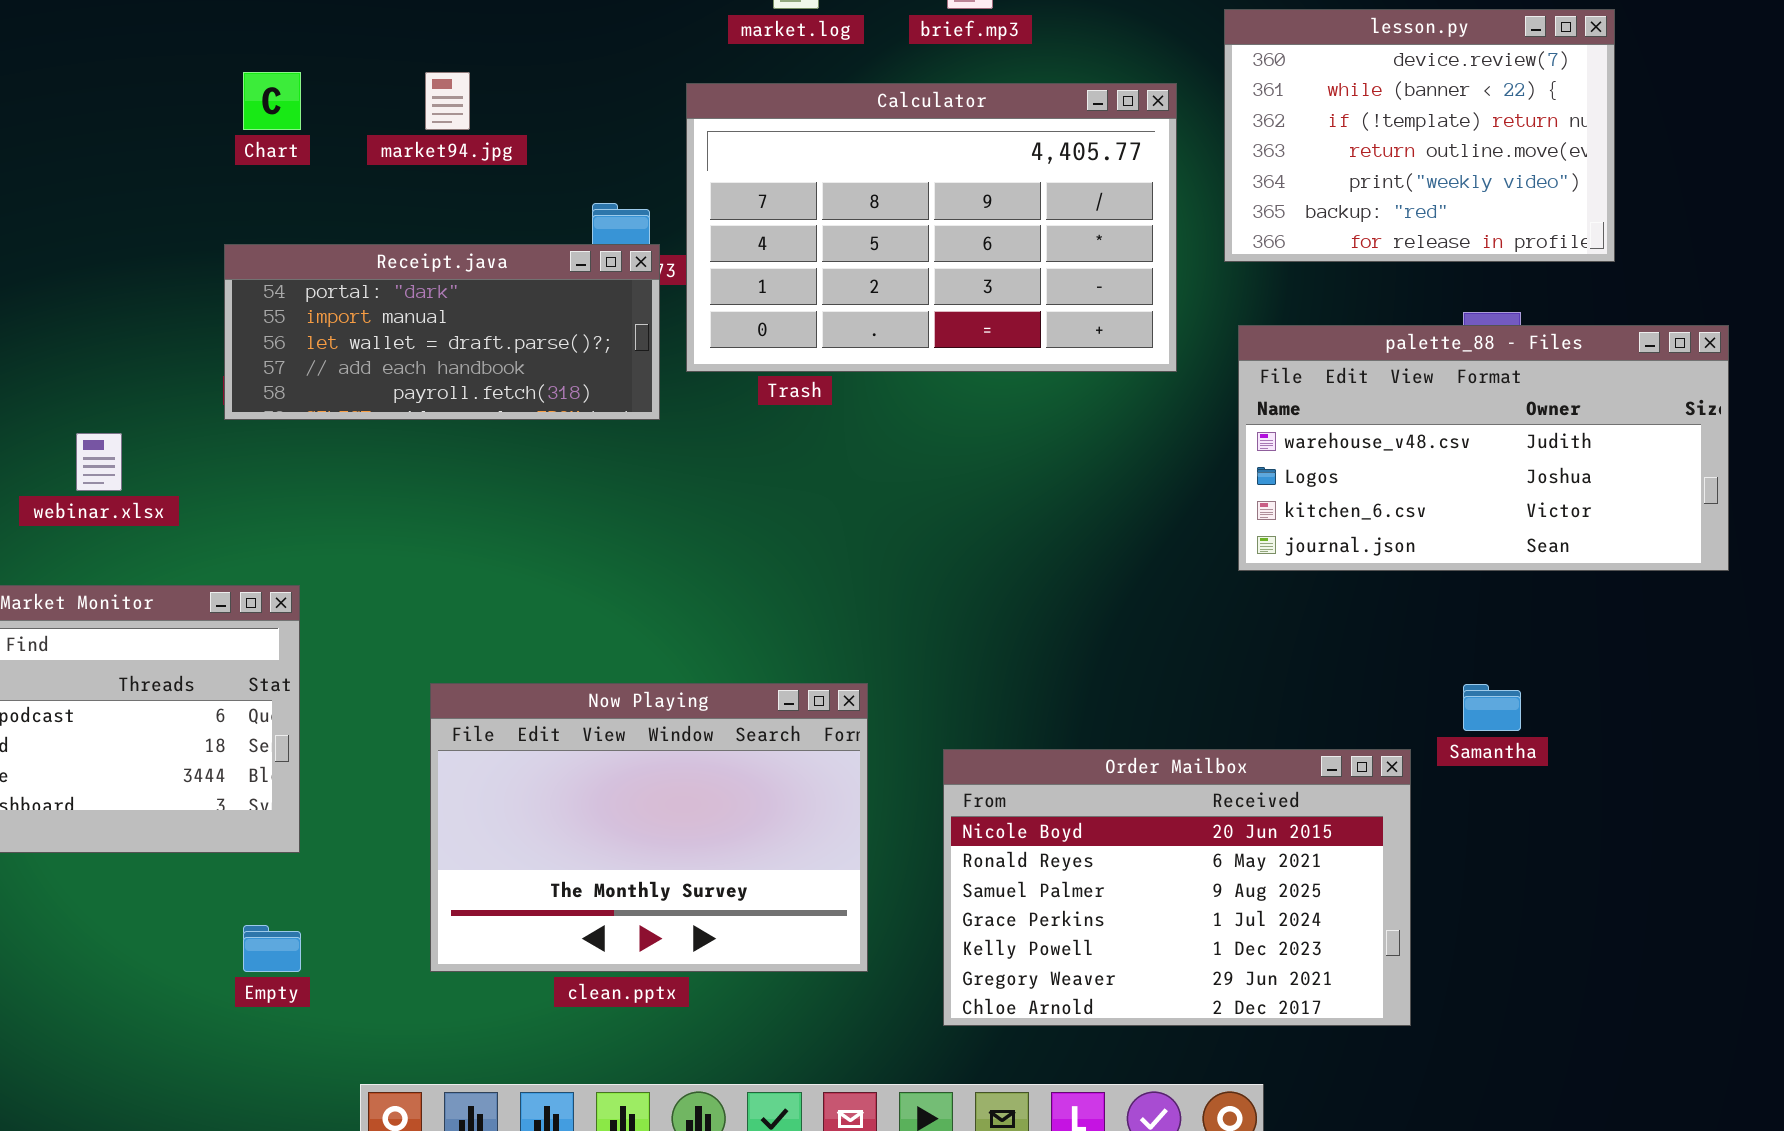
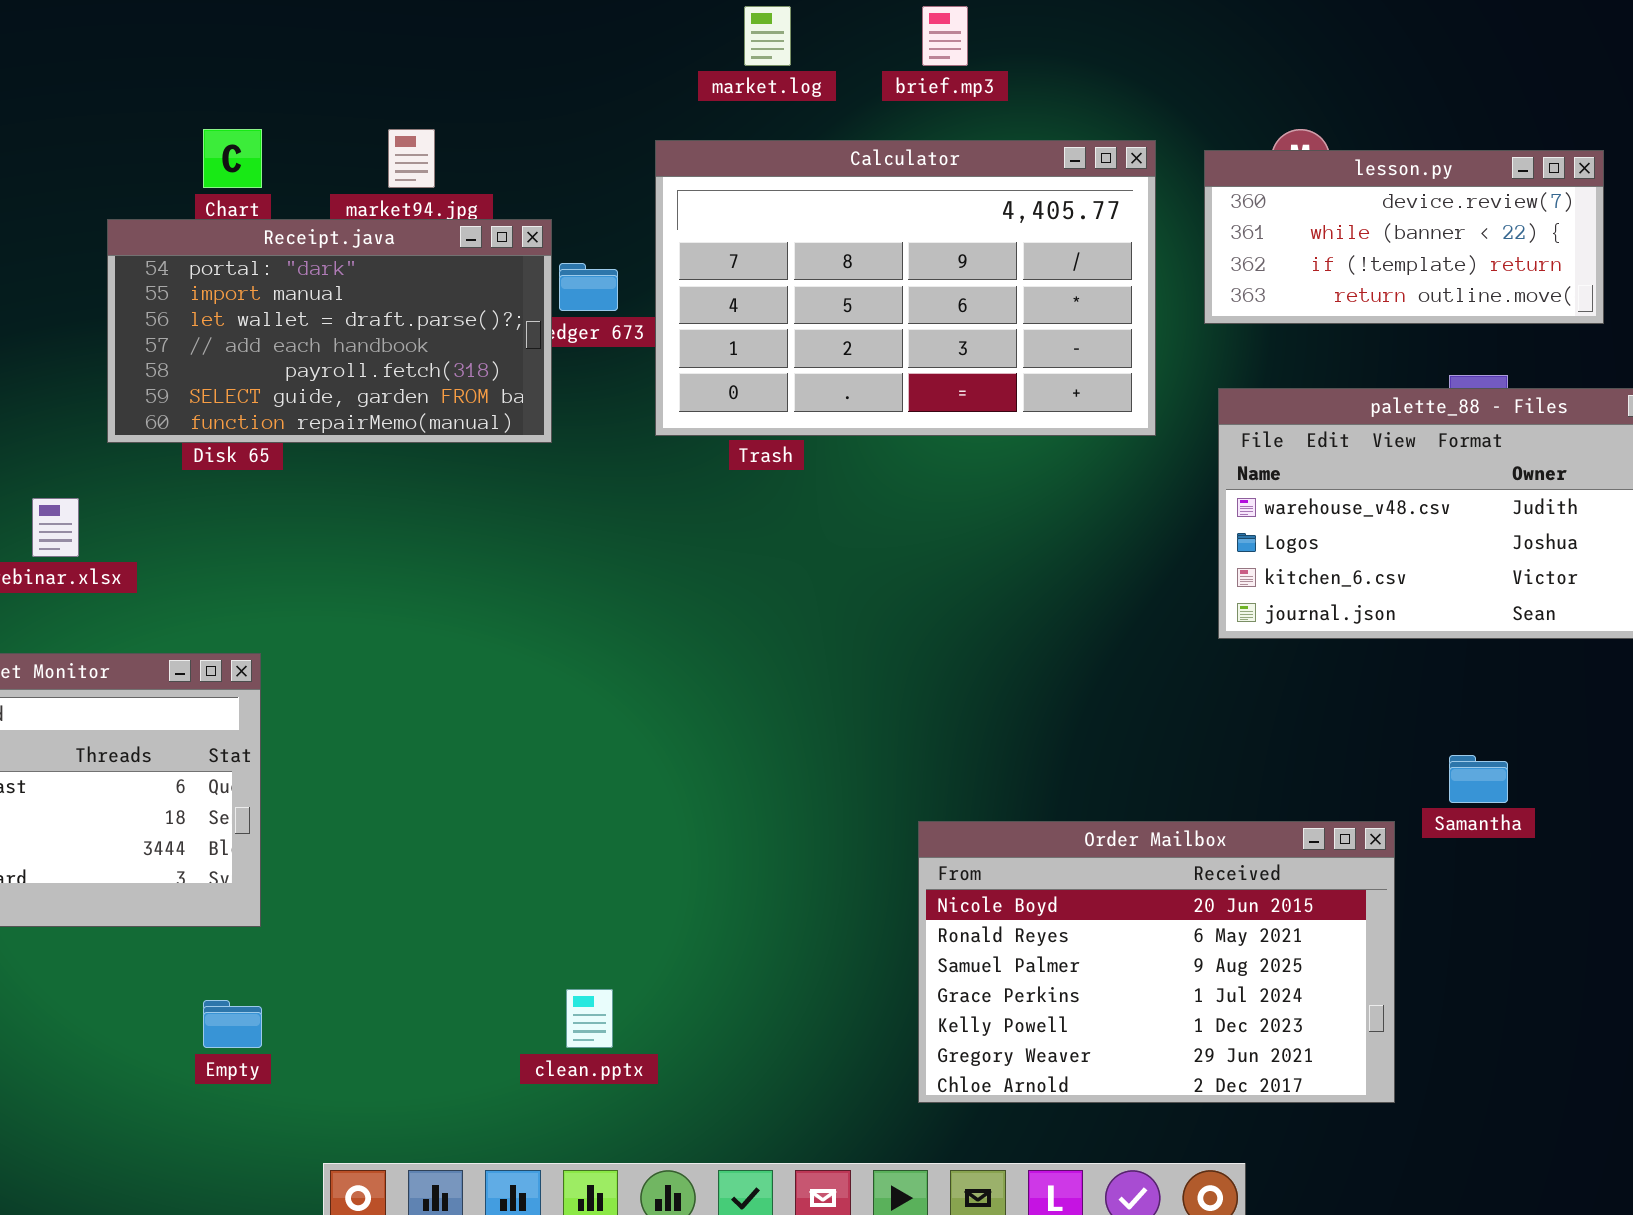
lesson.py: [1224,9,1615,262] -> [1204,150,1604,324], resized
Receipt.java: [224,244,660,420] -> [107,219,552,443], moved, resized
Now Playing: [430,683,868,972] -> none, closed

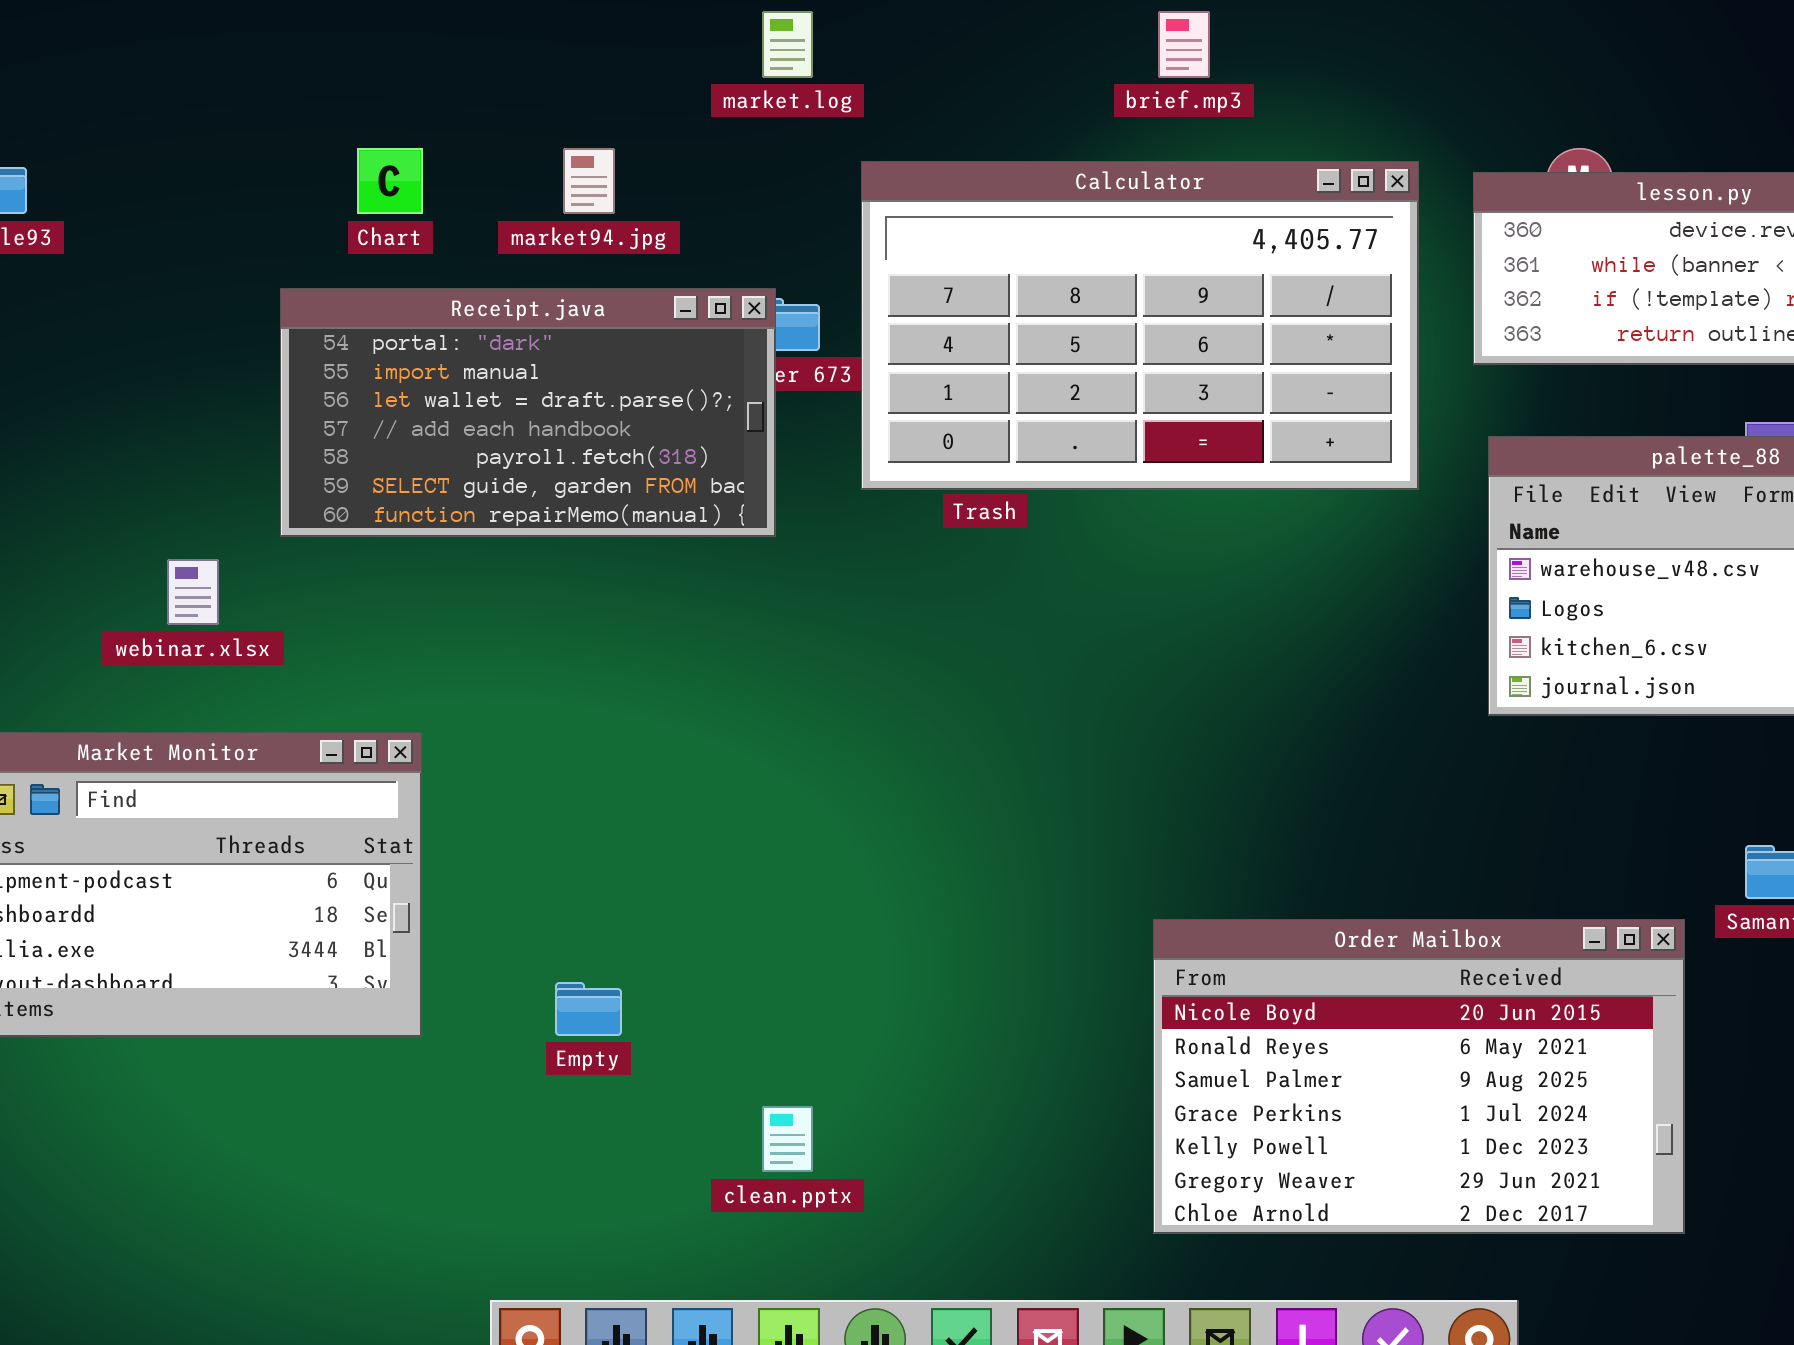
market.log: [744,6,791,66] -> [762,11,813,78], moved
Receipt.java: [107,219,552,443] -> [280,288,776,537], moved
Empty: [203,1000,262,1048] -> [555,982,622,1036], moved

